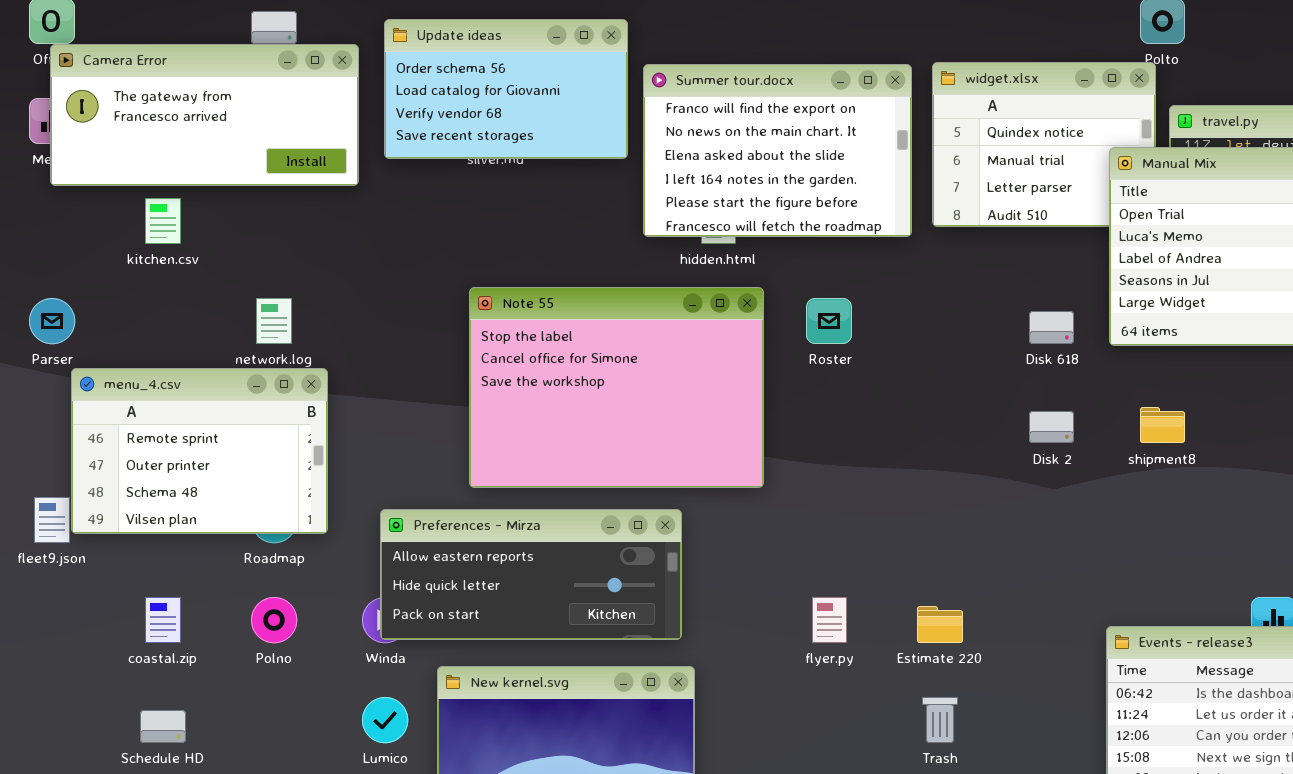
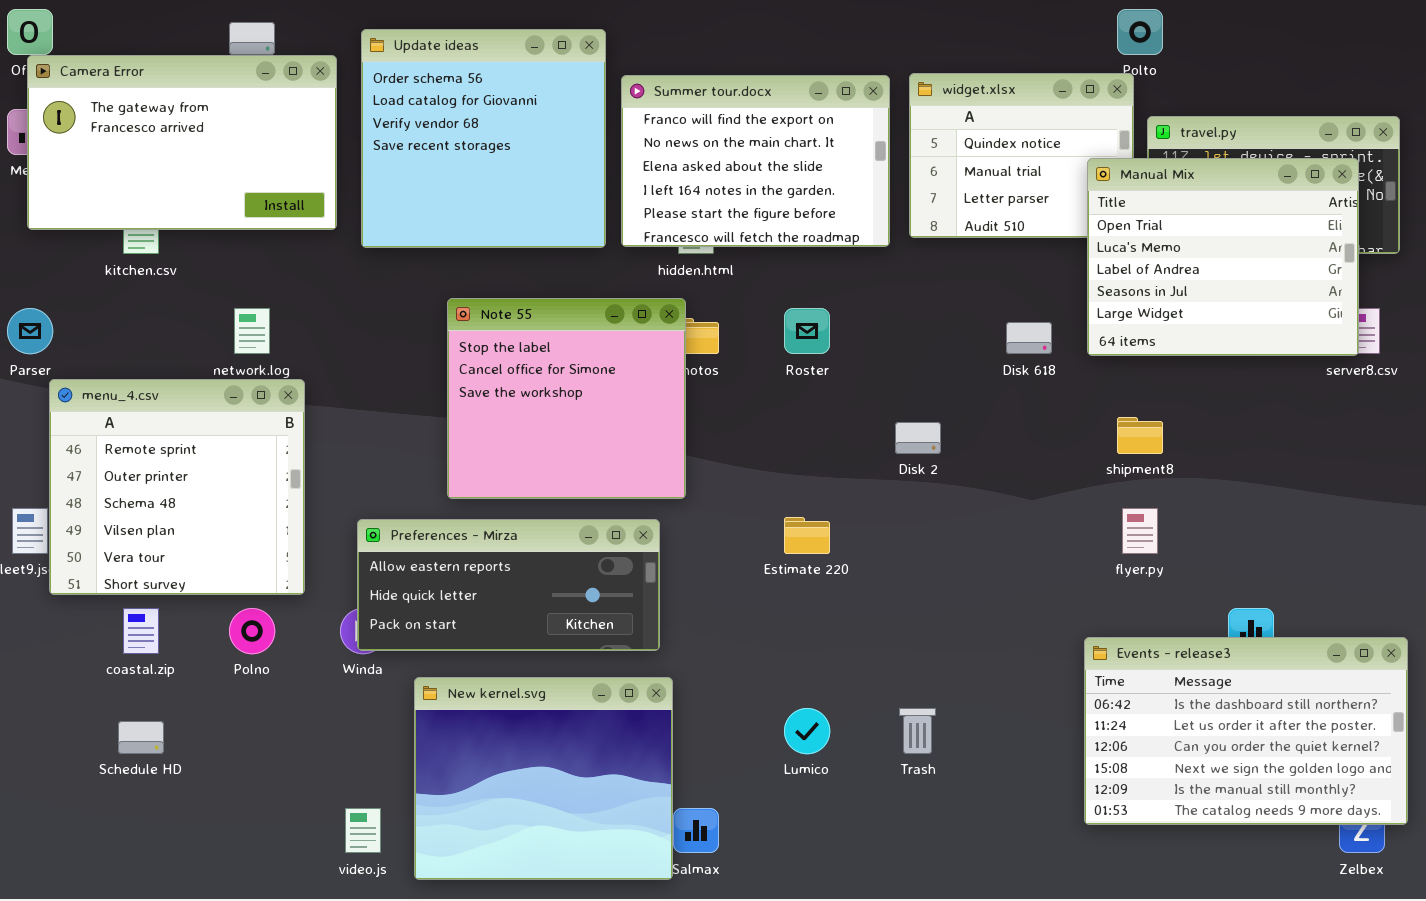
Update ideas: [384,19,628,159] -> [361,29,606,248], resized
Camera Error: [50,44,359,186] -> [27,55,337,230], resized
Note 55: [469,287,764,488] -> [447,298,686,499], resized
menu_4.csv: [71,368,328,534] -> [49,379,305,595], resized
Disk 2: [1029,411,1074,443] -> [895,422,941,454], moved
flyer.py: [812,597,847,643] -> [1122,508,1158,554], moved
Estimate 220: [917,606,963,643] -> [784,517,830,554], moved
Lumico: [362,697,408,743] -> [784,708,830,754], moved

